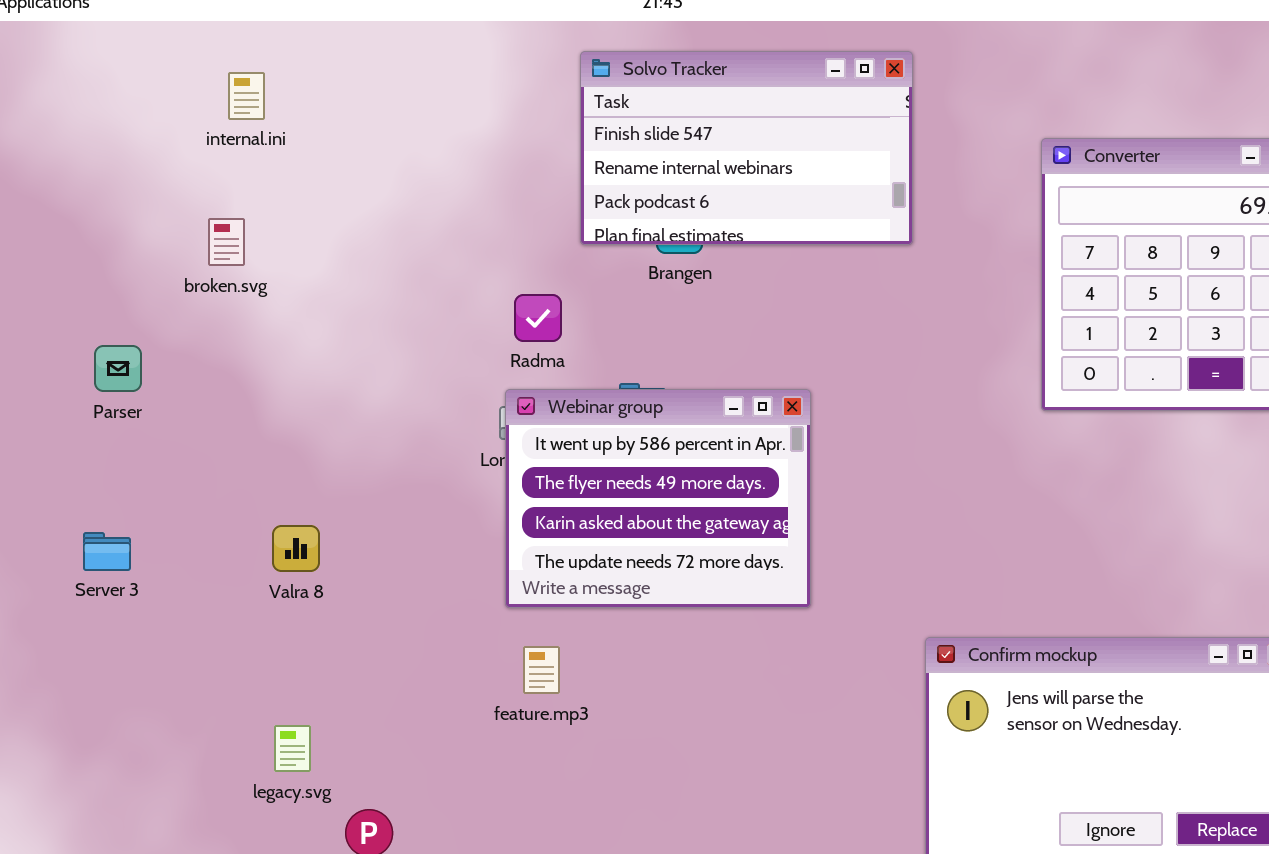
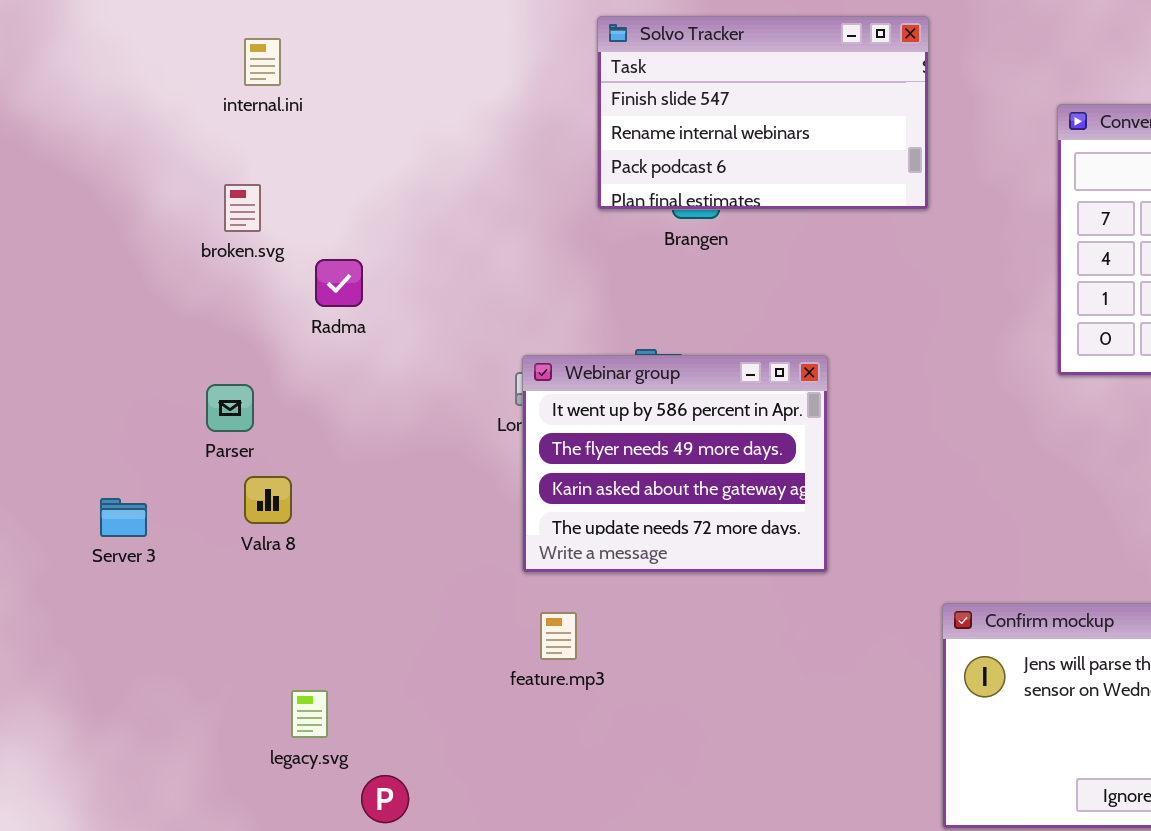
Radma: [514,294,562,342] -> [315,259,363,307], moved
Parser: [94,345,142,392] -> [206,384,254,432], moved
Valra 8: [272,525,320,572] -> [244,476,292,524], moved

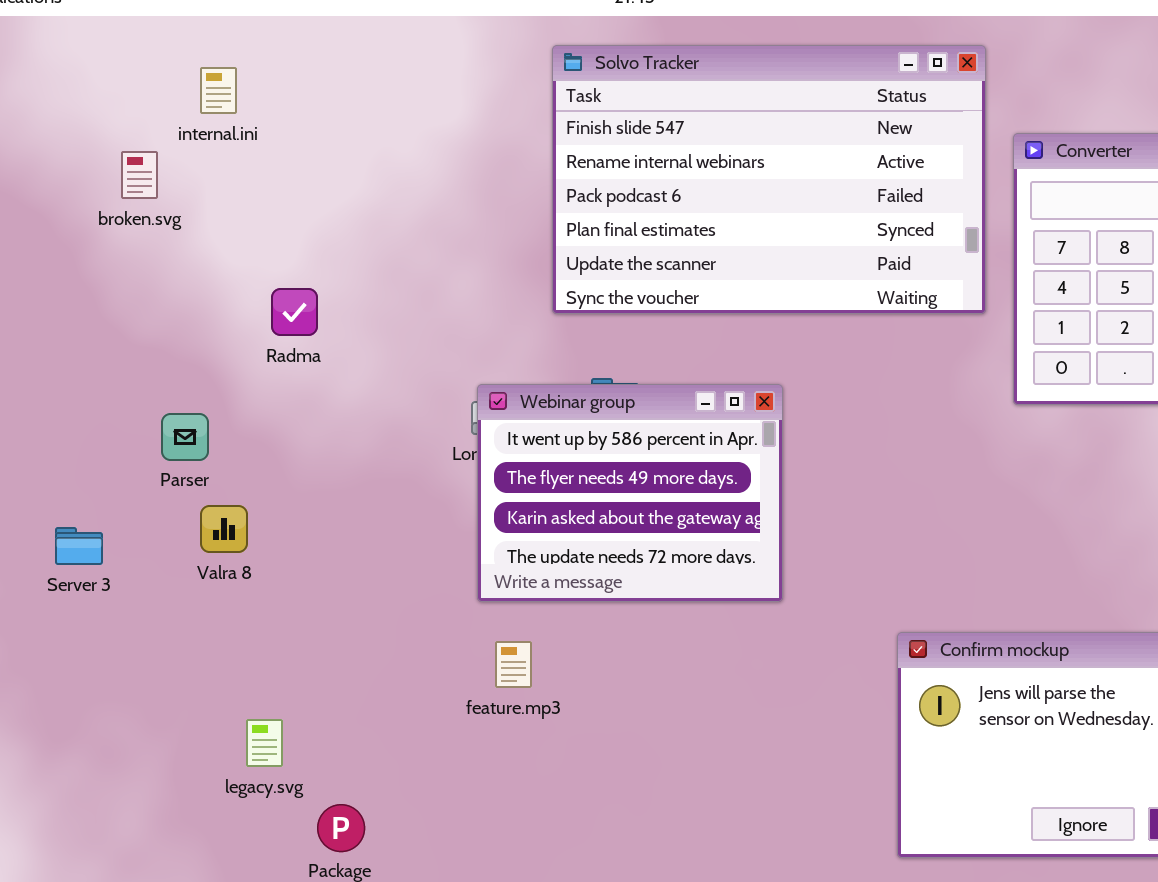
Solvo Tracker: [597,16,929,210] -> [552,45,986,314], resized
broken.svg: [224,184,261,232] -> [121,151,158,199], moved

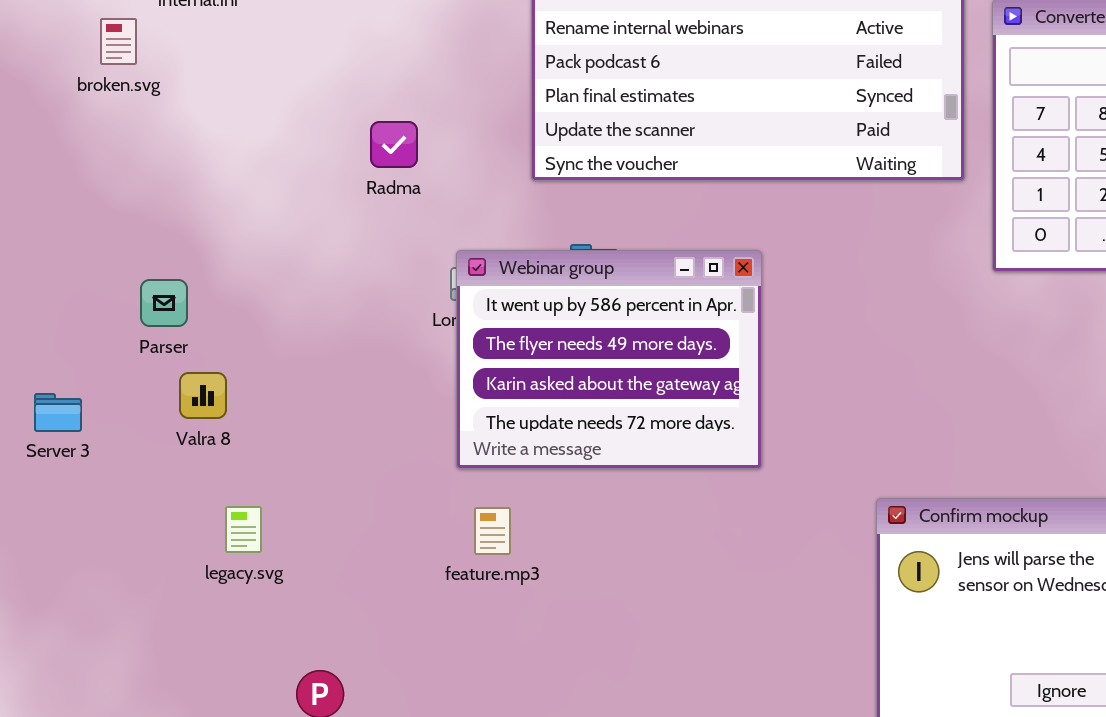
Radma: [271,288,318,336] -> [370,121,418,168], moved
legacy.svg: [246,719,283,767] -> [225,506,262,553], moved

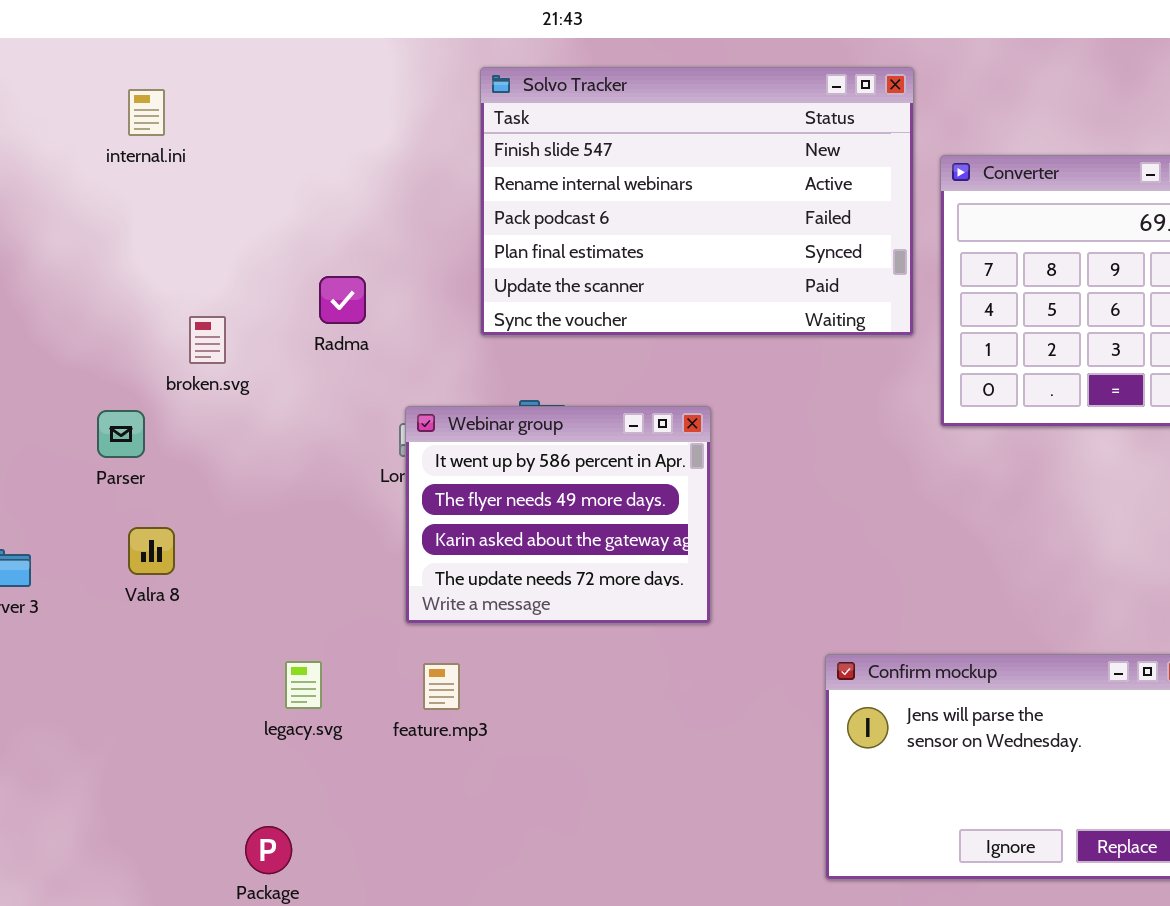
broken.svg: [100,18,137,65] -> [189,316,226,364], moved
Parser: [140,279,188,327] -> [97,410,145,458], moved
legacy.svg: [225,506,262,553] -> [285,661,322,709], moved

